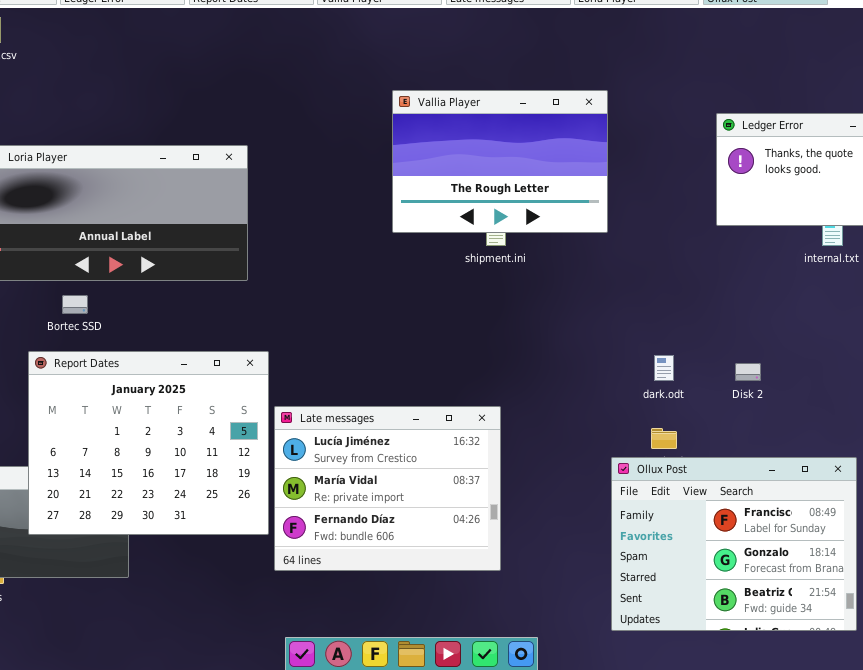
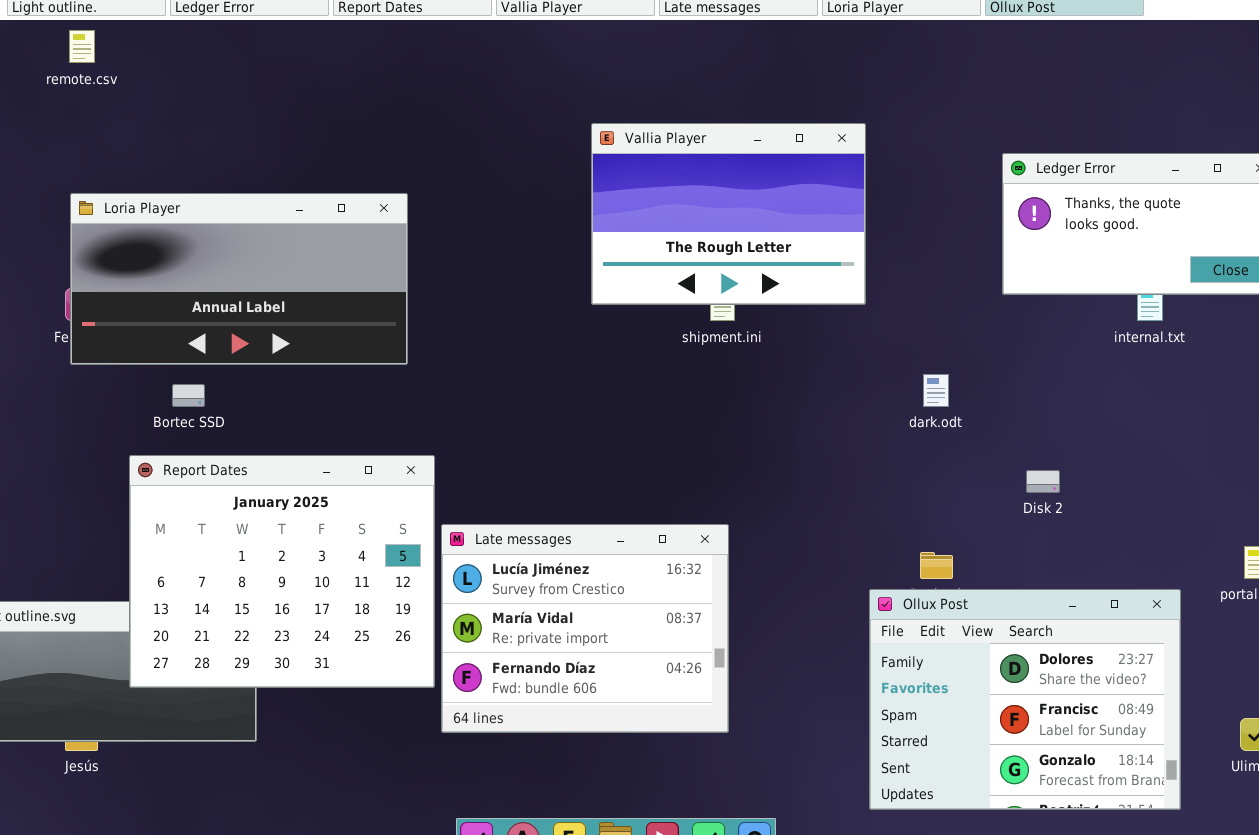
dark.odt: [654,355,674,381] -> [923,374,949,407], moved
Ollux Post: [611,457,857,631] -> [869,589,1181,810], scrolled up 1 row

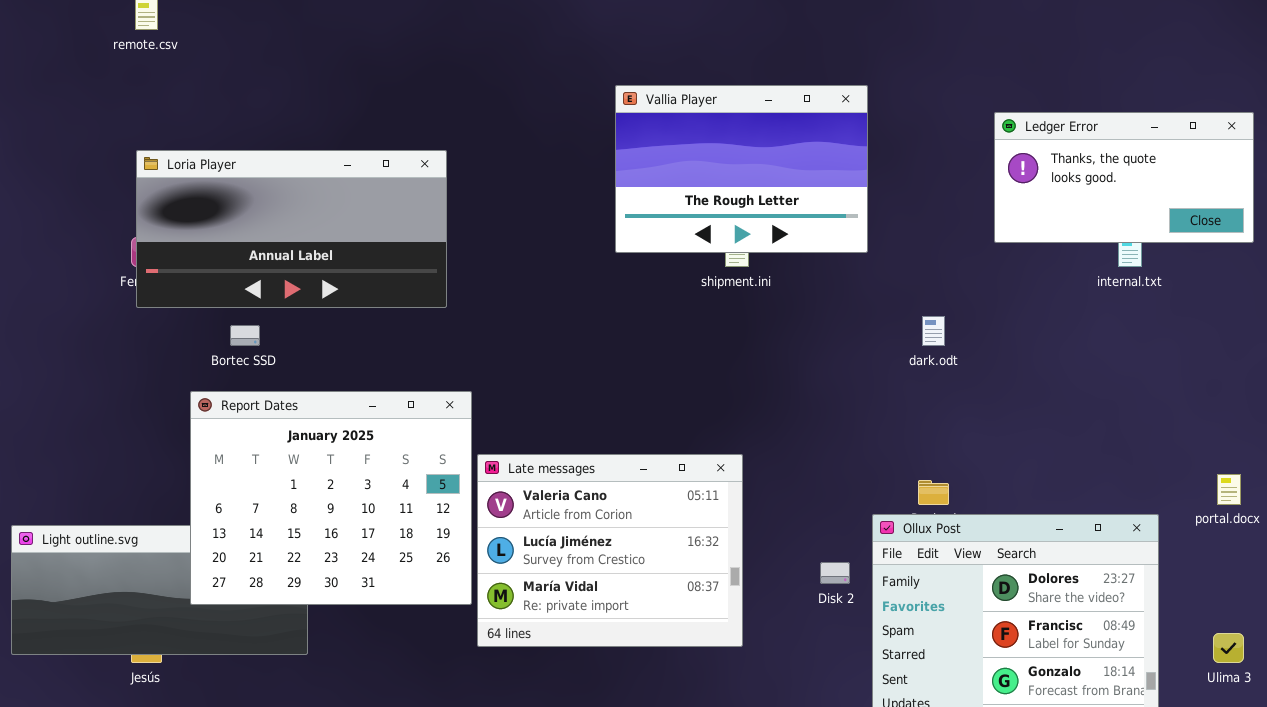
Disk 2: [1026,470,1060,493] -> [820,562,850,584], moved
Late messages: [441,524,729,733] -> [477,454,743,647], scrolled up 1 row

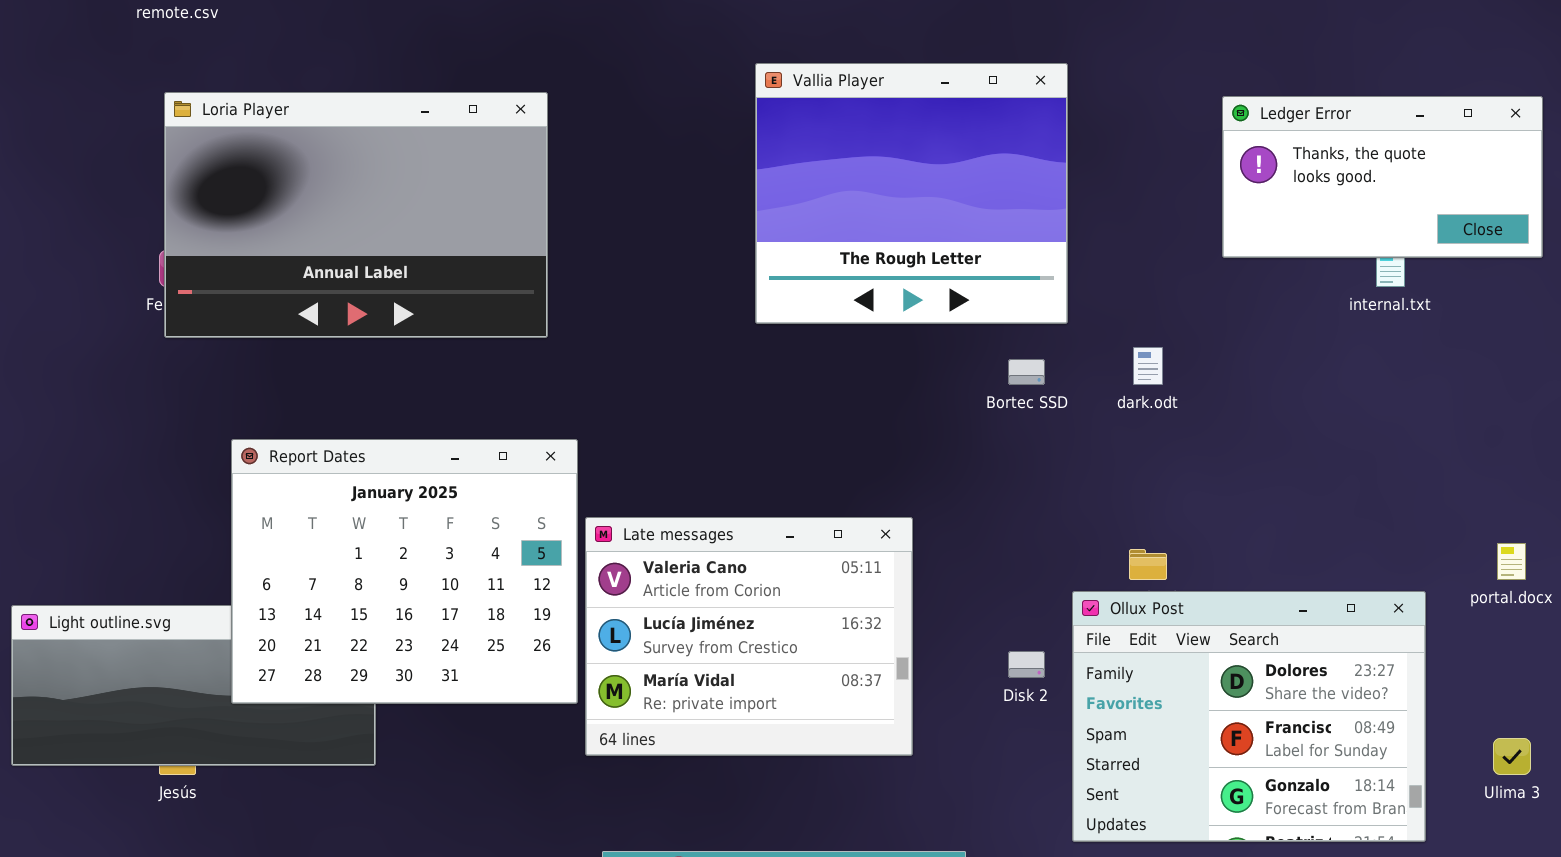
Vallia Player: [615,85,868,253] -> [755,63,1068,324], resized
Loria Player: [136,150,447,308] -> [164,92,548,338], resized
Bortec SSD: [230,325,260,346] -> [1008,359,1045,385], moved

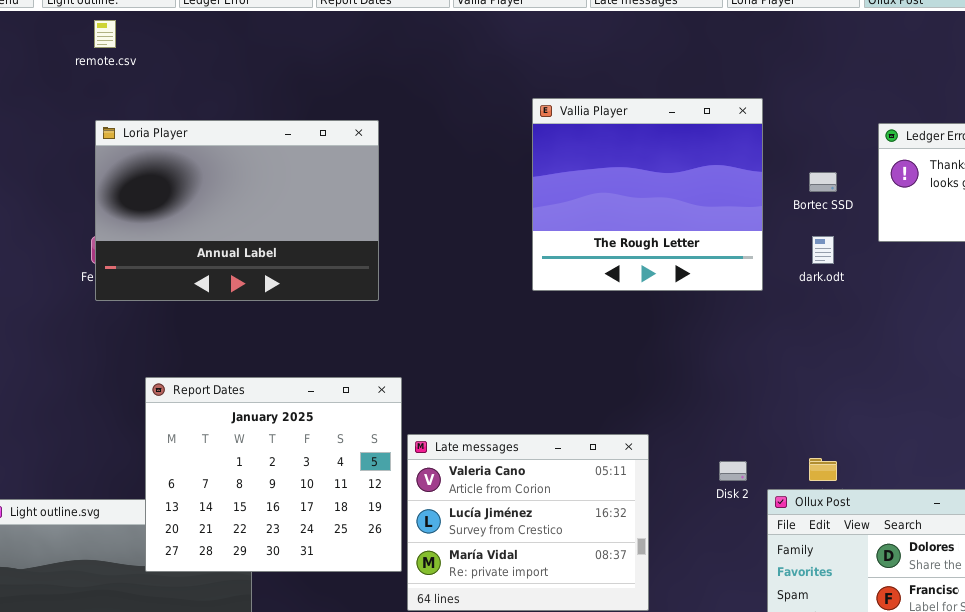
dark.odt: [1133,347,1163,385] -> [812,236,834,264], moved
Bortec SSD: [1008,359,1045,385] -> [809,172,837,192], moved
Disk 2: [1008,651,1045,678] -> [719,461,747,481], moved

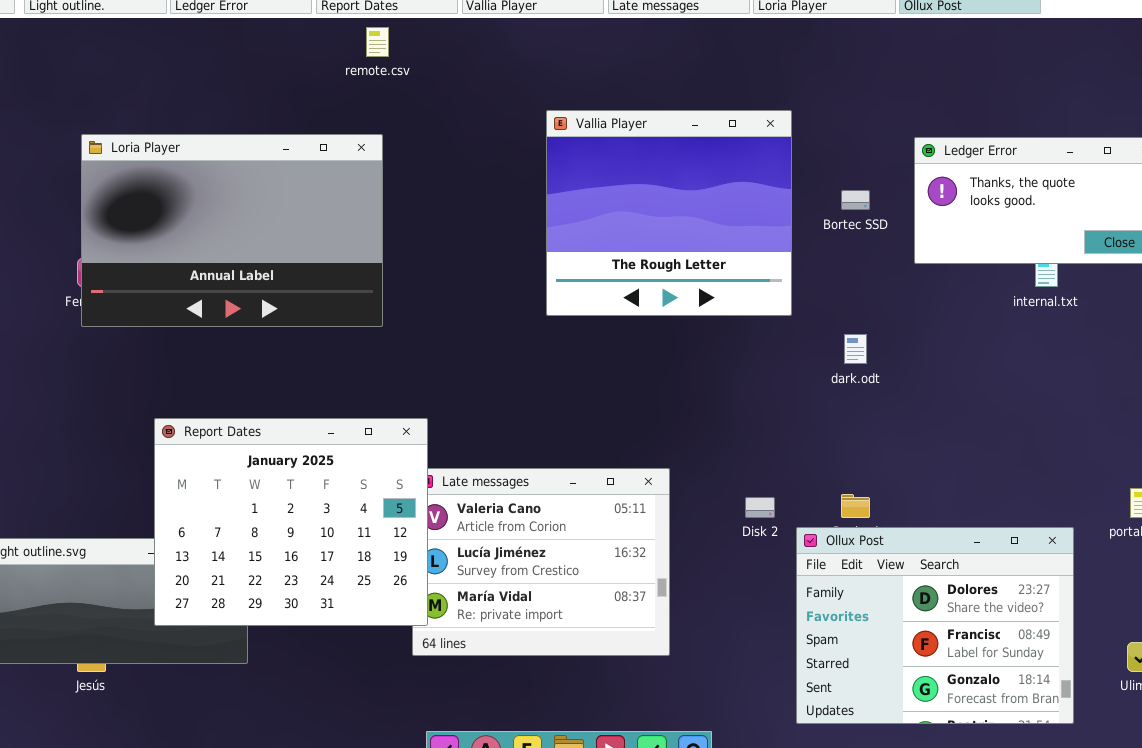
remote.csv: [94,20,116,48] -> [366,27,389,57], moved
dark.odt: [812,236,834,264] -> [844,334,867,364], moved
Report Dates: [145,377,402,572] -> [154,418,428,626], moved

